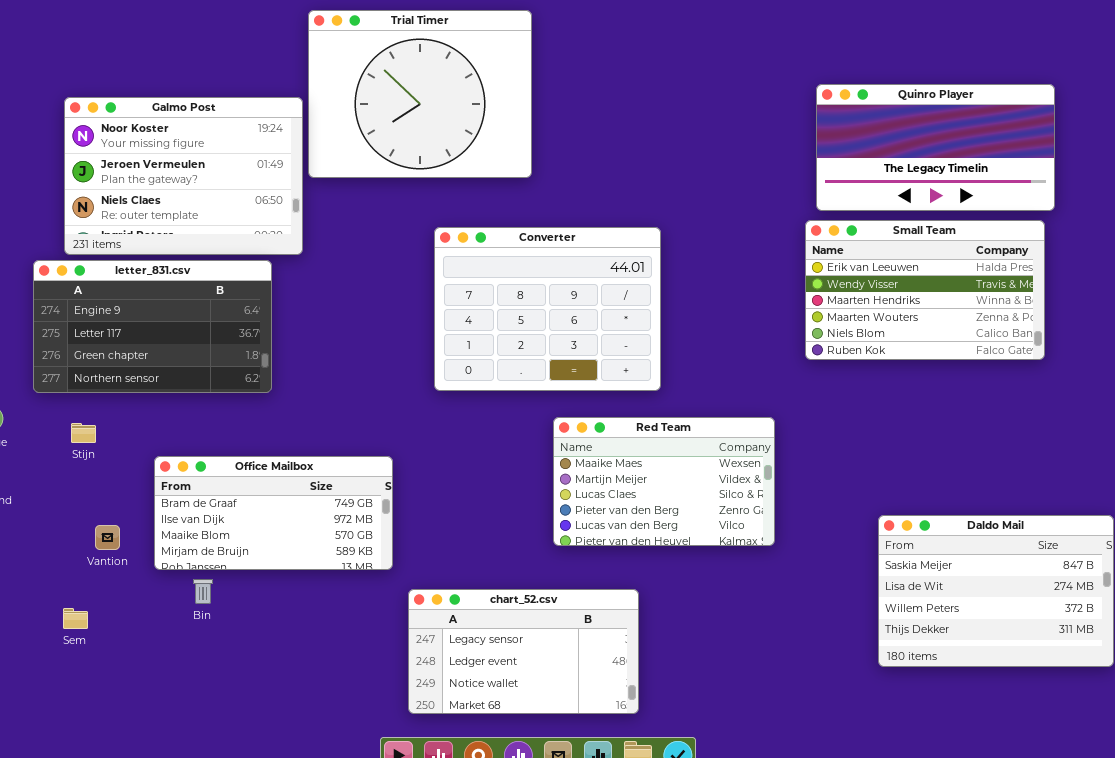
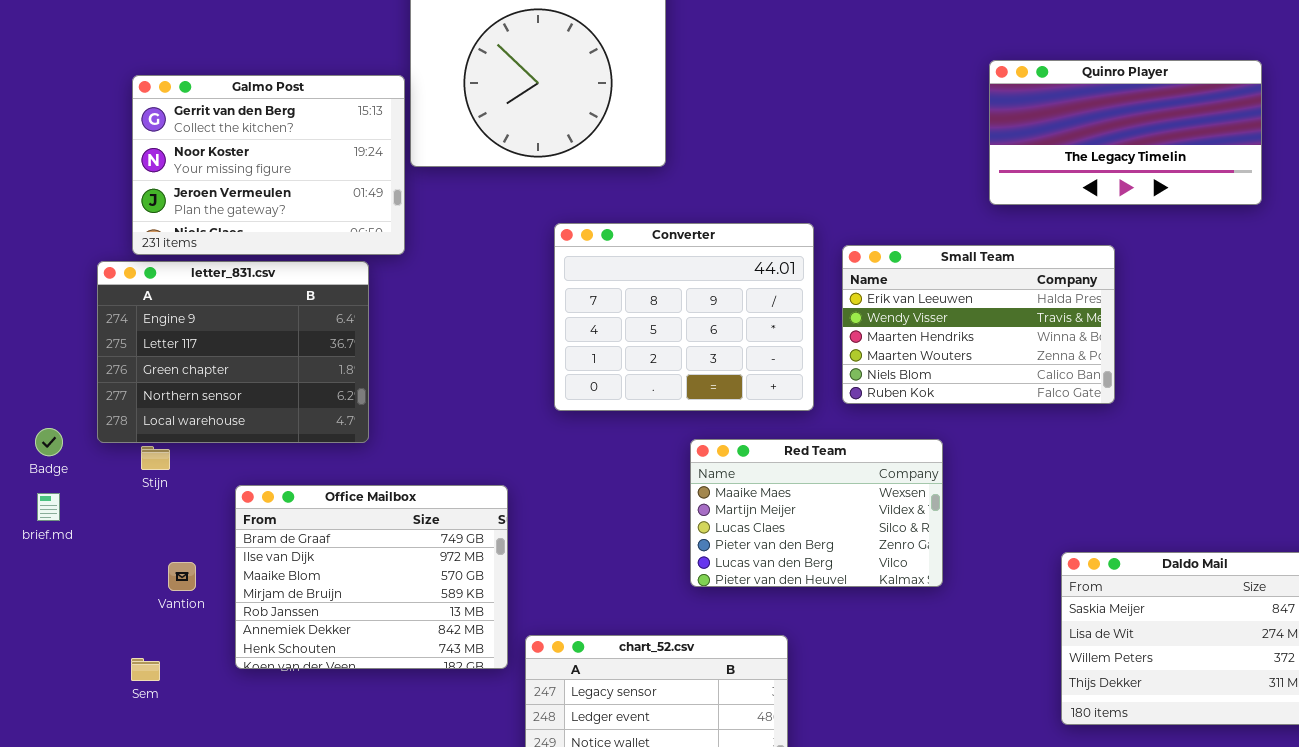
Galmo Post: [64,97,303,255] -> [132,75,405,255], scrolled up 1 row
Small Team: [805,220,1045,360] -> [842,245,1115,404], moved
letter_831.csv: [33,260,272,393] -> [97,261,369,443], resized
Office Mailbox: [154,456,393,570] -> [235,485,508,669], resized

